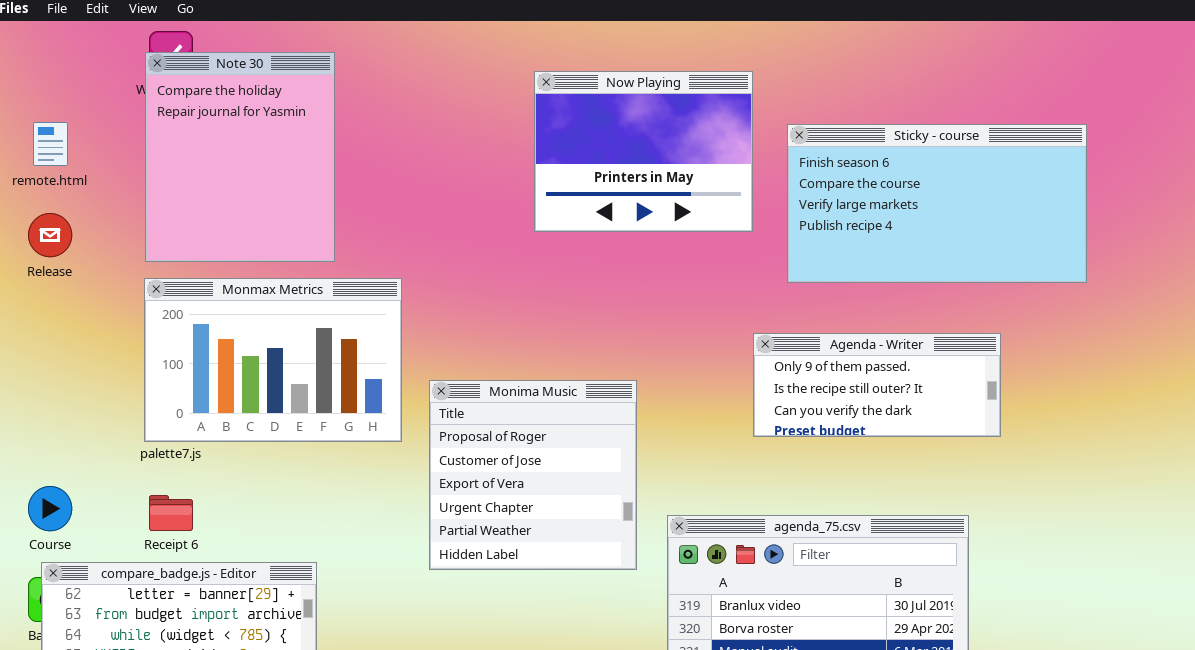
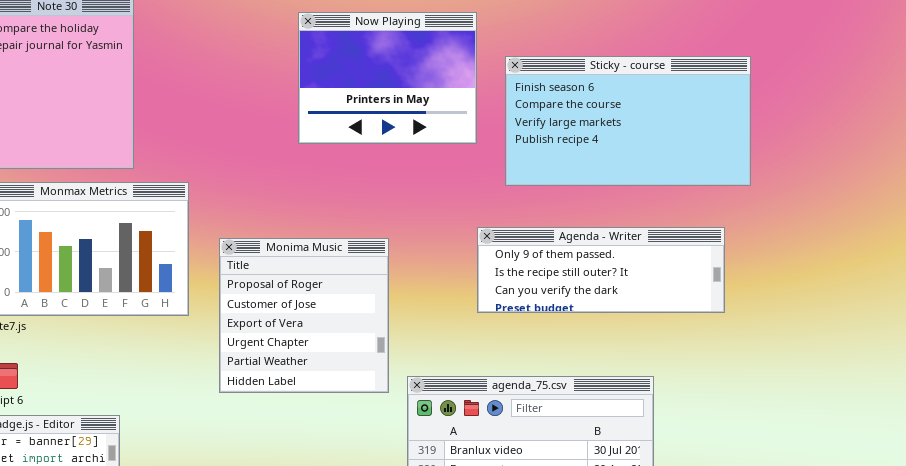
Agenda - Writer: [753,333,1001,437] -> [477,227,725,313], resized
Monima Music: [429,380,637,570] -> [219,238,389,393], moved

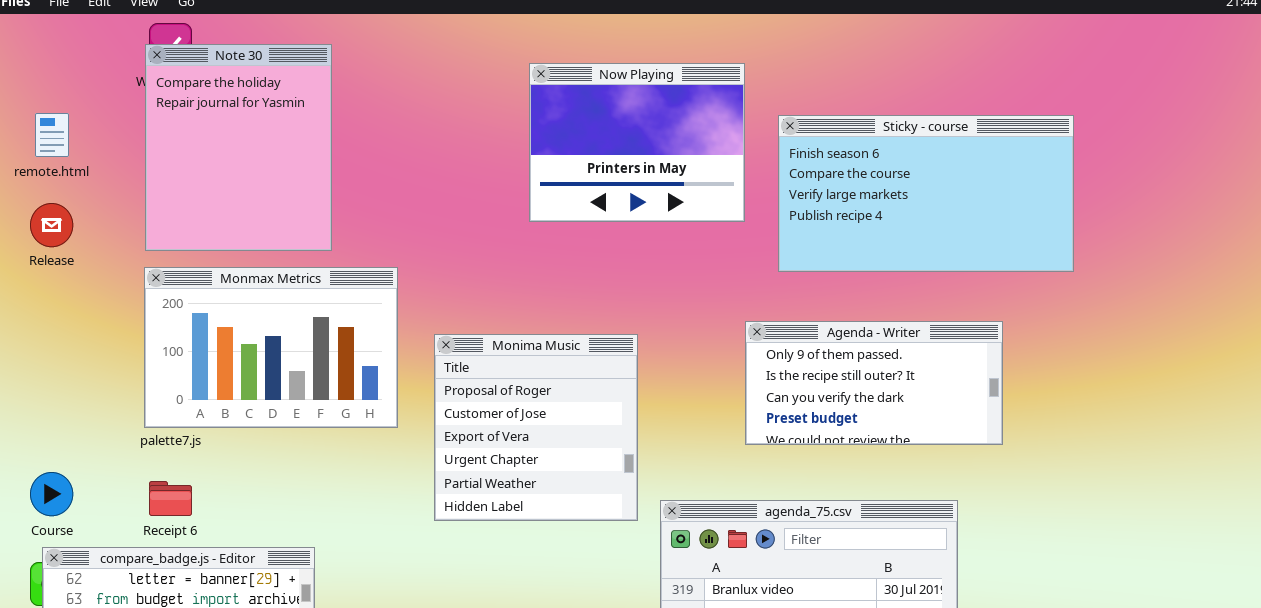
Agenda - Writer: [477,227,725,313] -> [745,321,1003,445], resized

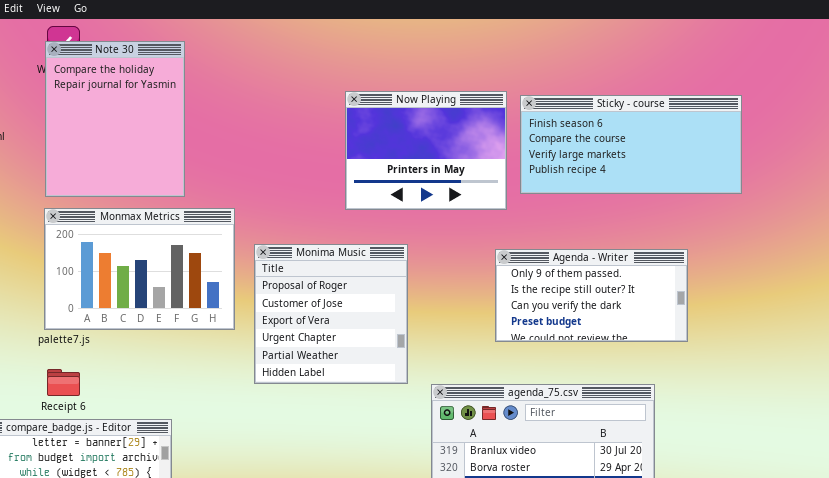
Now Playing: [529,63,745,222] -> [345,91,507,210], moved
Sticky - course: [778,115,1074,272] -> [520,95,742,194], resized
Monima Music: [434,334,638,521] -> [254,244,408,384], moved

